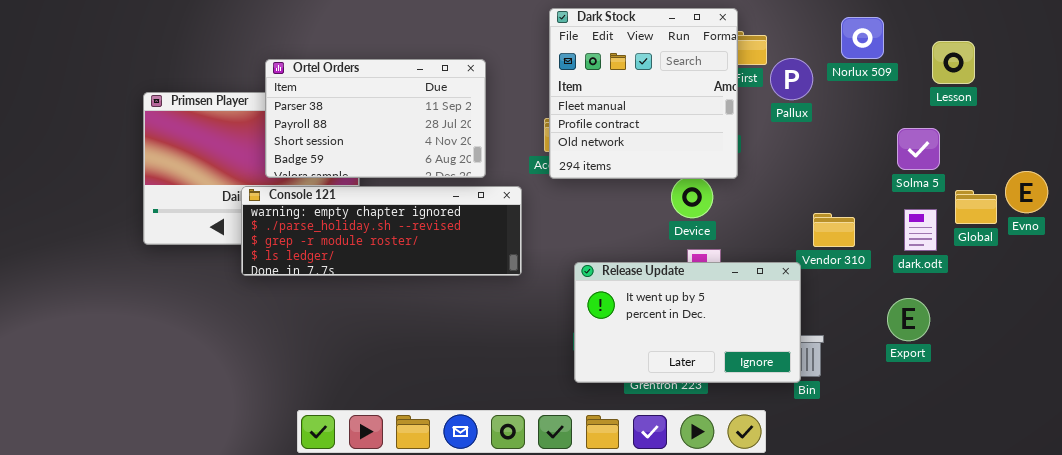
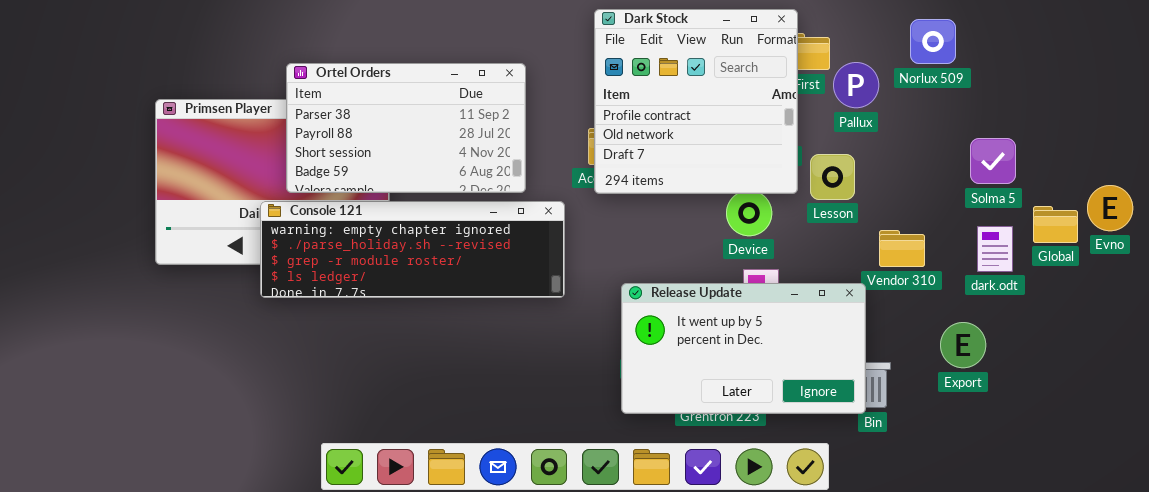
Dark Stock: [549,8,738,179] -> [594,9,798,194], scrolled down 1 row
Lesson: [932,41,975,84] -> [810,154,855,200], moved
Export: [887,298,930,341] -> [940,322,986,368], moved

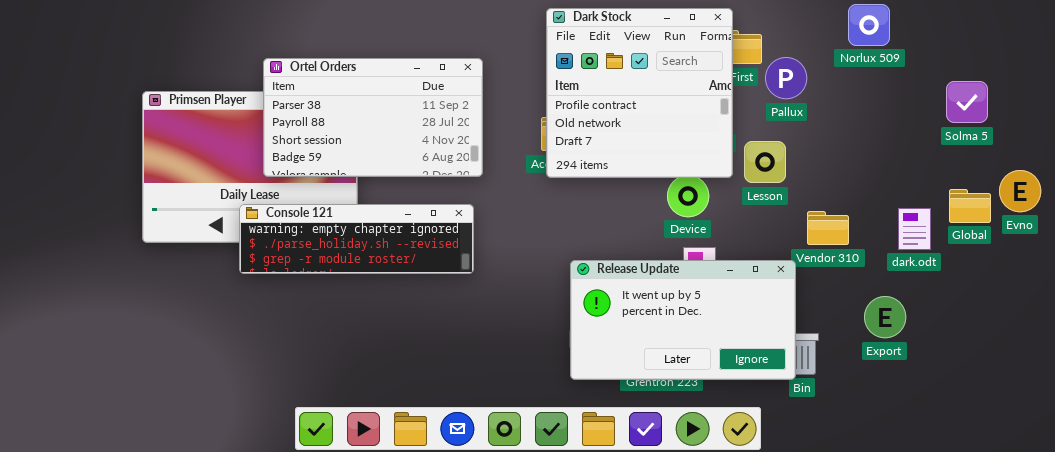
Norlux 509: [910,19,956,64] -> [848,4,890,46], moved
Solma 5: [970,138,1016,184] -> [946,81,988,123], moved
Console 121: [260,201,565,298] -> [239,204,474,274], resized

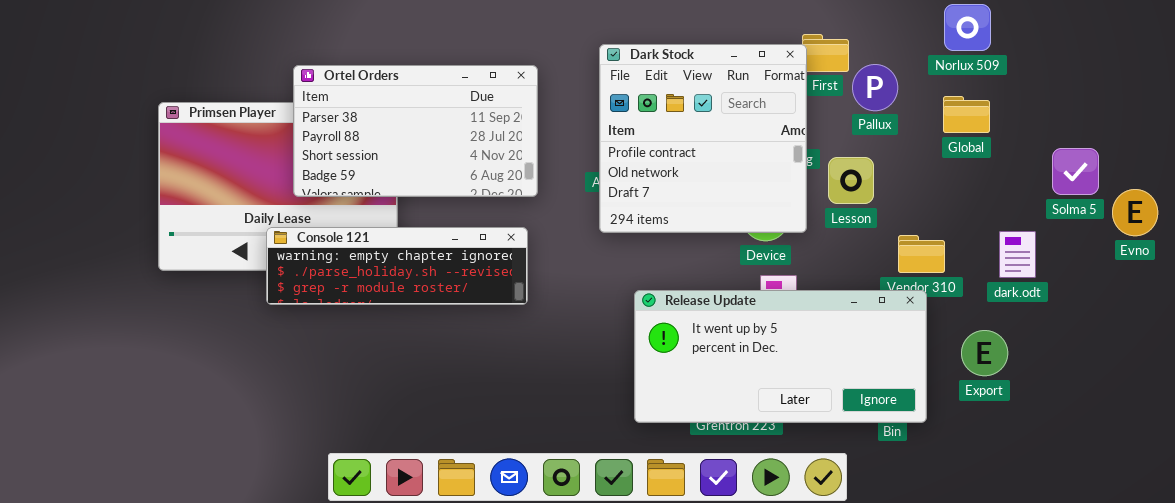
Dark Stock: [546,8,733,178] -> [599,44,807,233], moved
Solma 5: [946,81,988,123] -> [1052,148,1099,195], moved
Global: [949,189,991,223] -> [943,96,990,133], moved
Release Update: [570,260,796,380] -> [634,290,927,423], resized

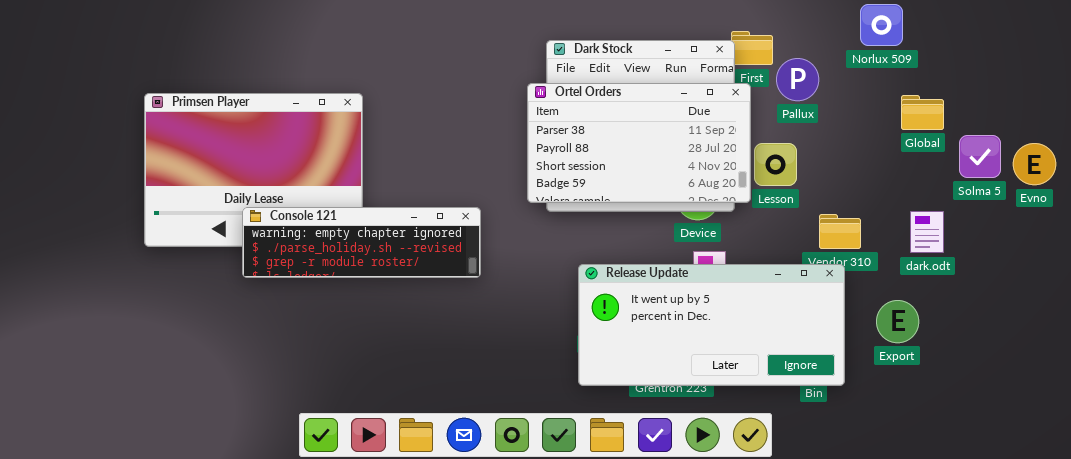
Ortel Orders: [293,65,538,197] -> [527,83,751,203], moved
Global: [943,96,990,133] -> [901,95,944,130], moved
Evno: [1112,189,1158,236] -> [1013,143,1056,185], moved

